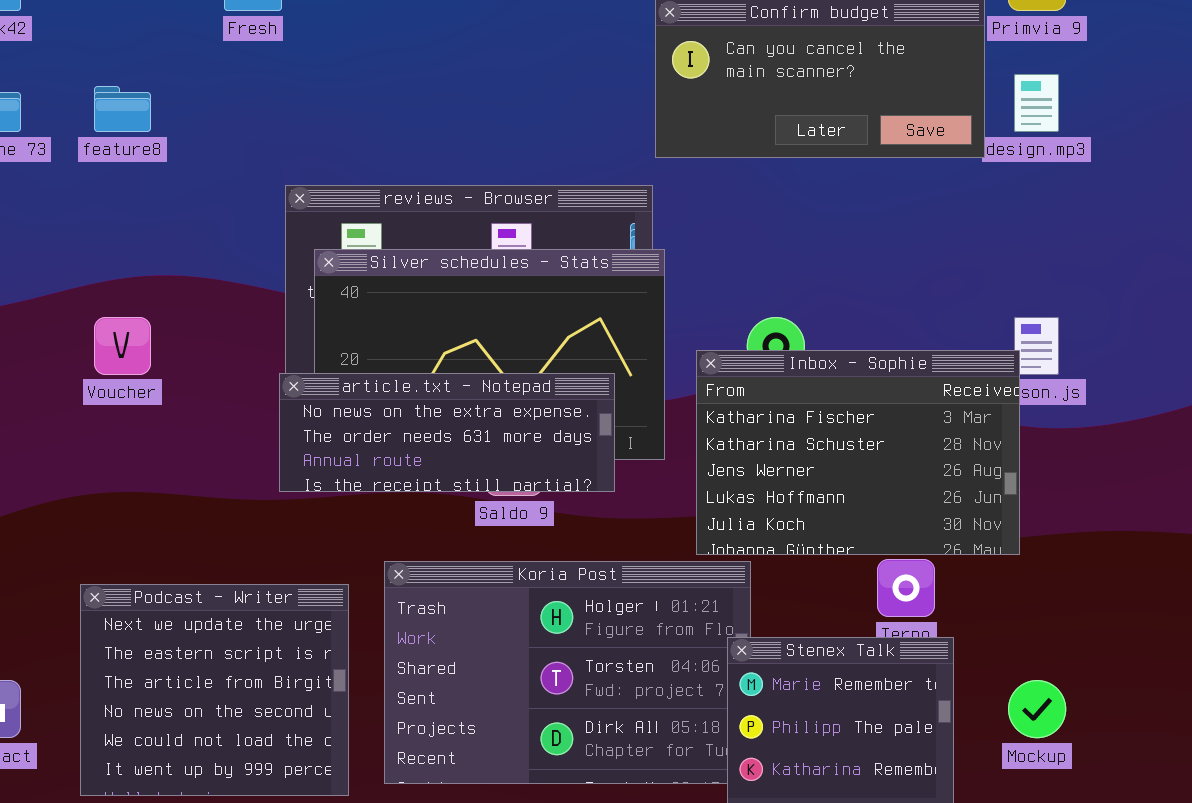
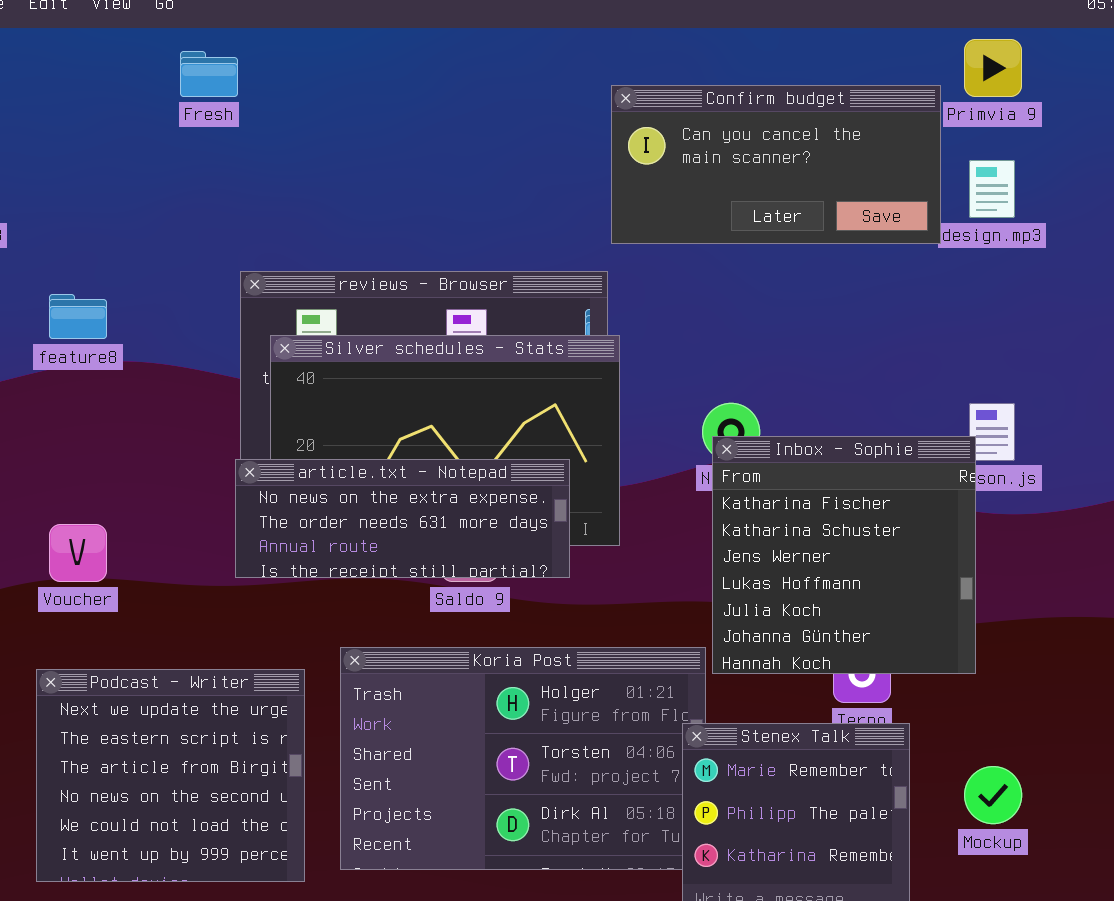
feature8: [94,86,151,132] -> [49,294,107,339], moved
Voucher: [94,317,151,375] -> [49,524,107,582], moved
Inbox - Sophie: [696,350,1020,555] -> [712,436,976,674], resized

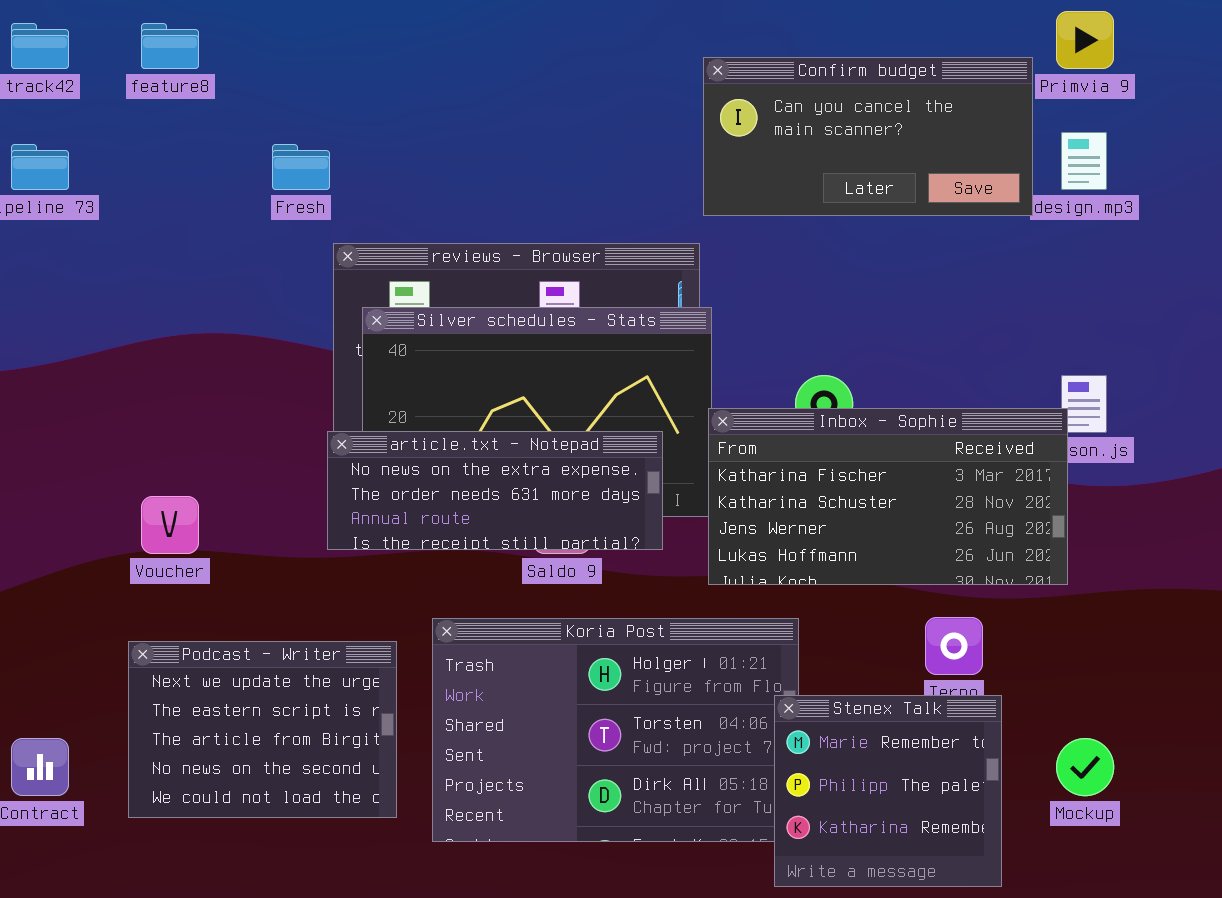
Fresh: [180,51,238,97] -> [272,144,330,190], moved
feature8: [49,294,107,339] -> [141,23,199,69], moved
Inbox - Sophie: [712,436,976,674] -> [708,408,1068,585], resized
Podcast - Writer: [36,669,305,882] -> [128,641,397,818], resized

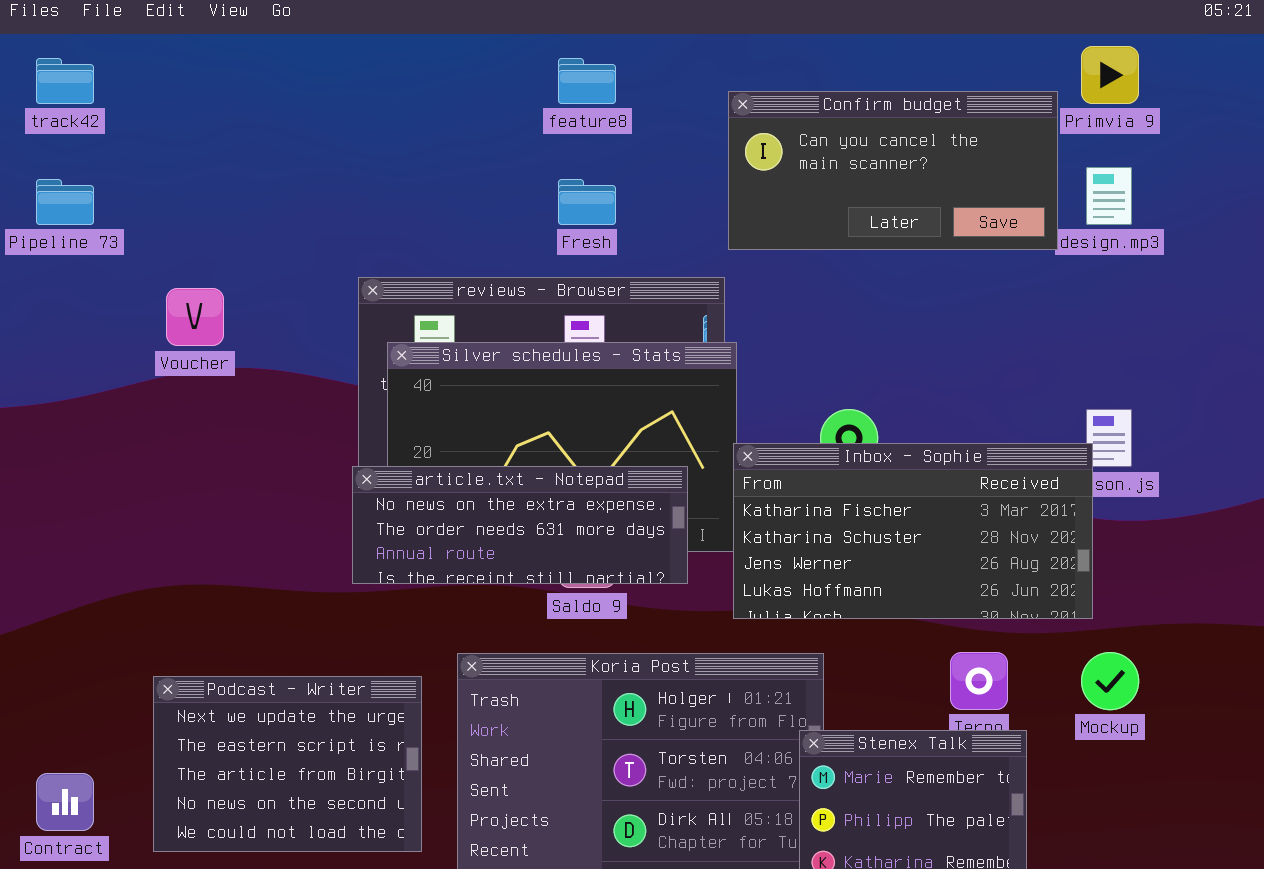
feature8: [141,23,199,69] -> [558,58,616,104], moved
Fresh: [272,144,330,190] -> [558,179,616,225], moved
Voucher: [141,496,199,554] -> [166,288,224,346], moved
Mockup: [1056,738,1114,796] -> [1081,652,1139,710], moved

